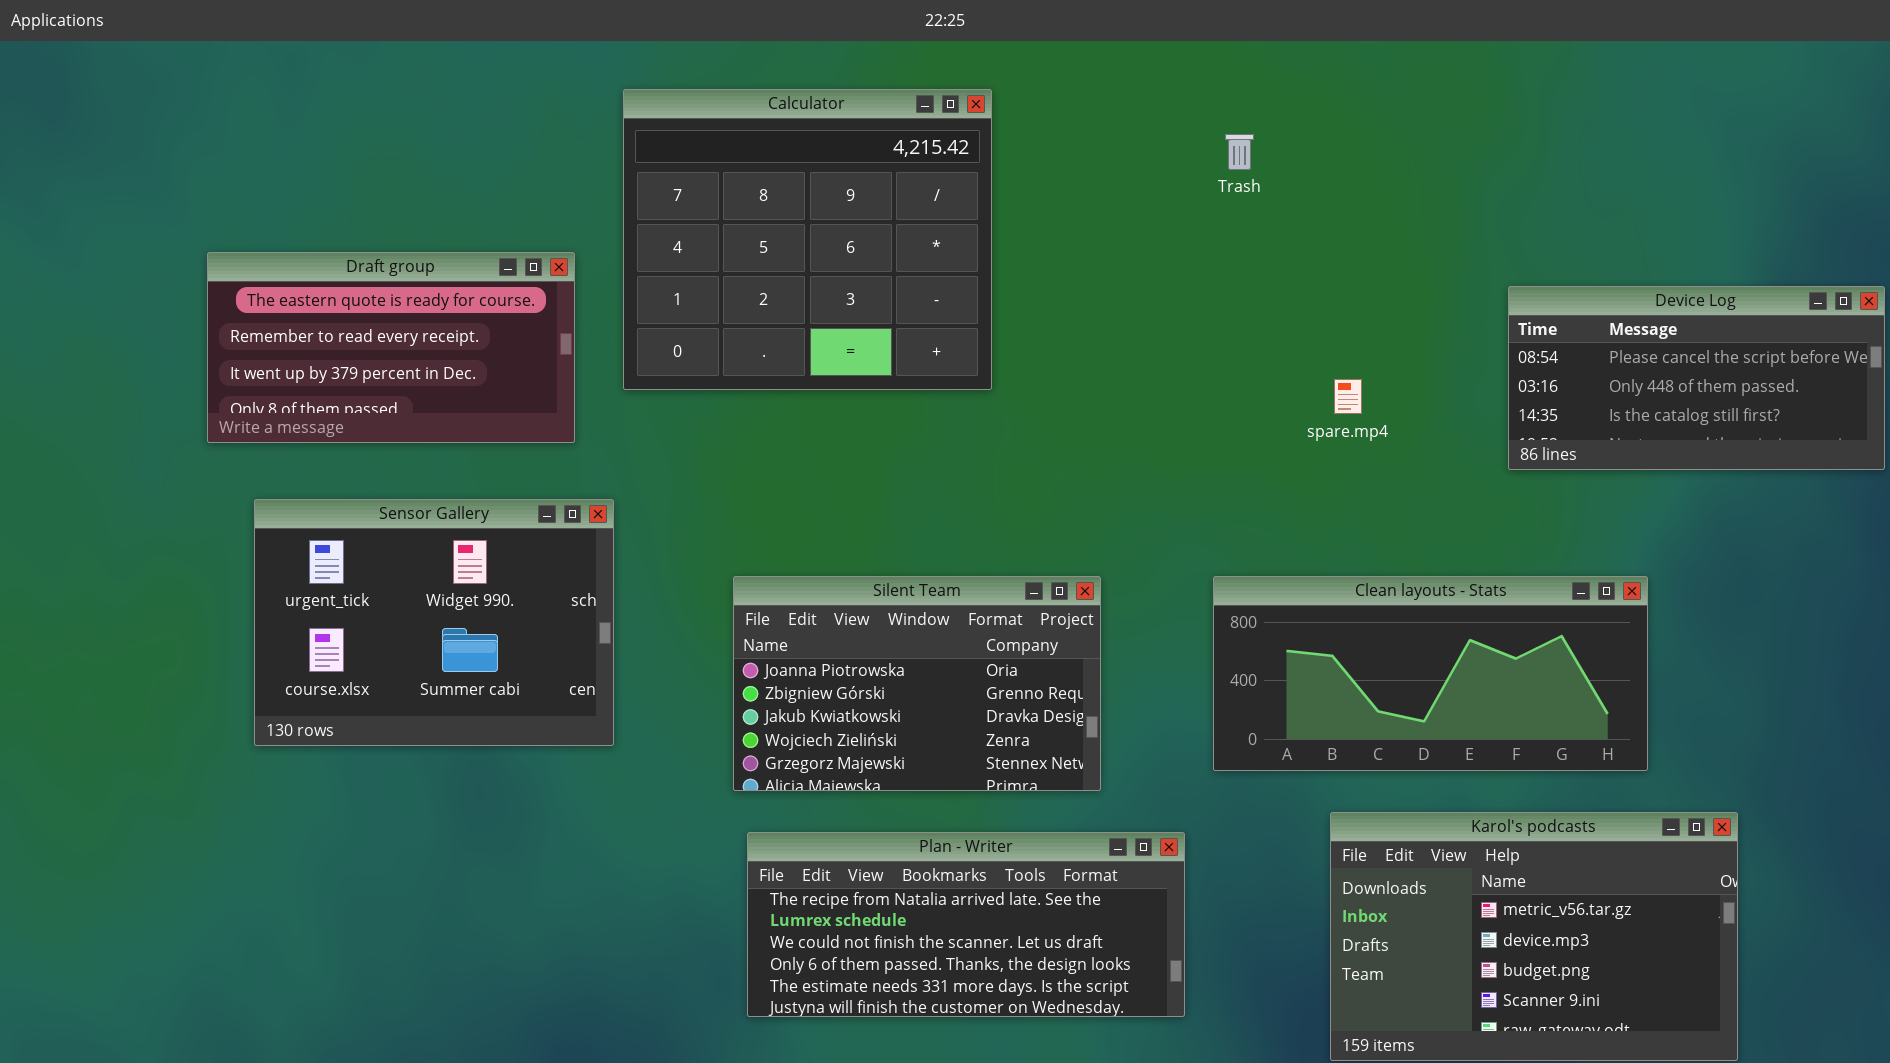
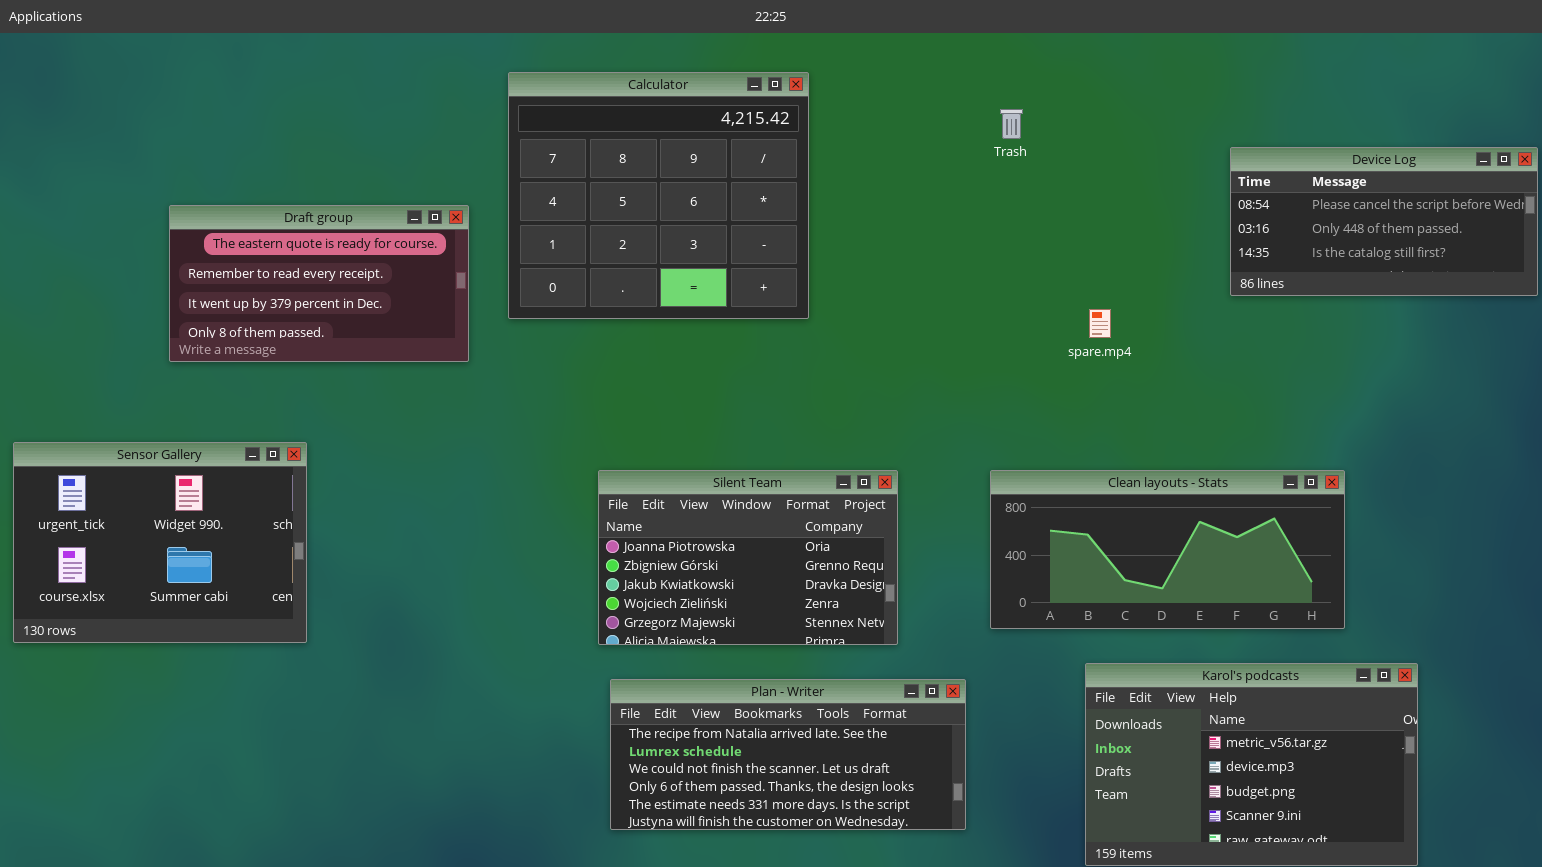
Device Log: [1508,286,1885,470] -> [1230,147,1538,296], moved
Sensor Gallery: [254,499,614,746] -> [13,442,307,643], moved

